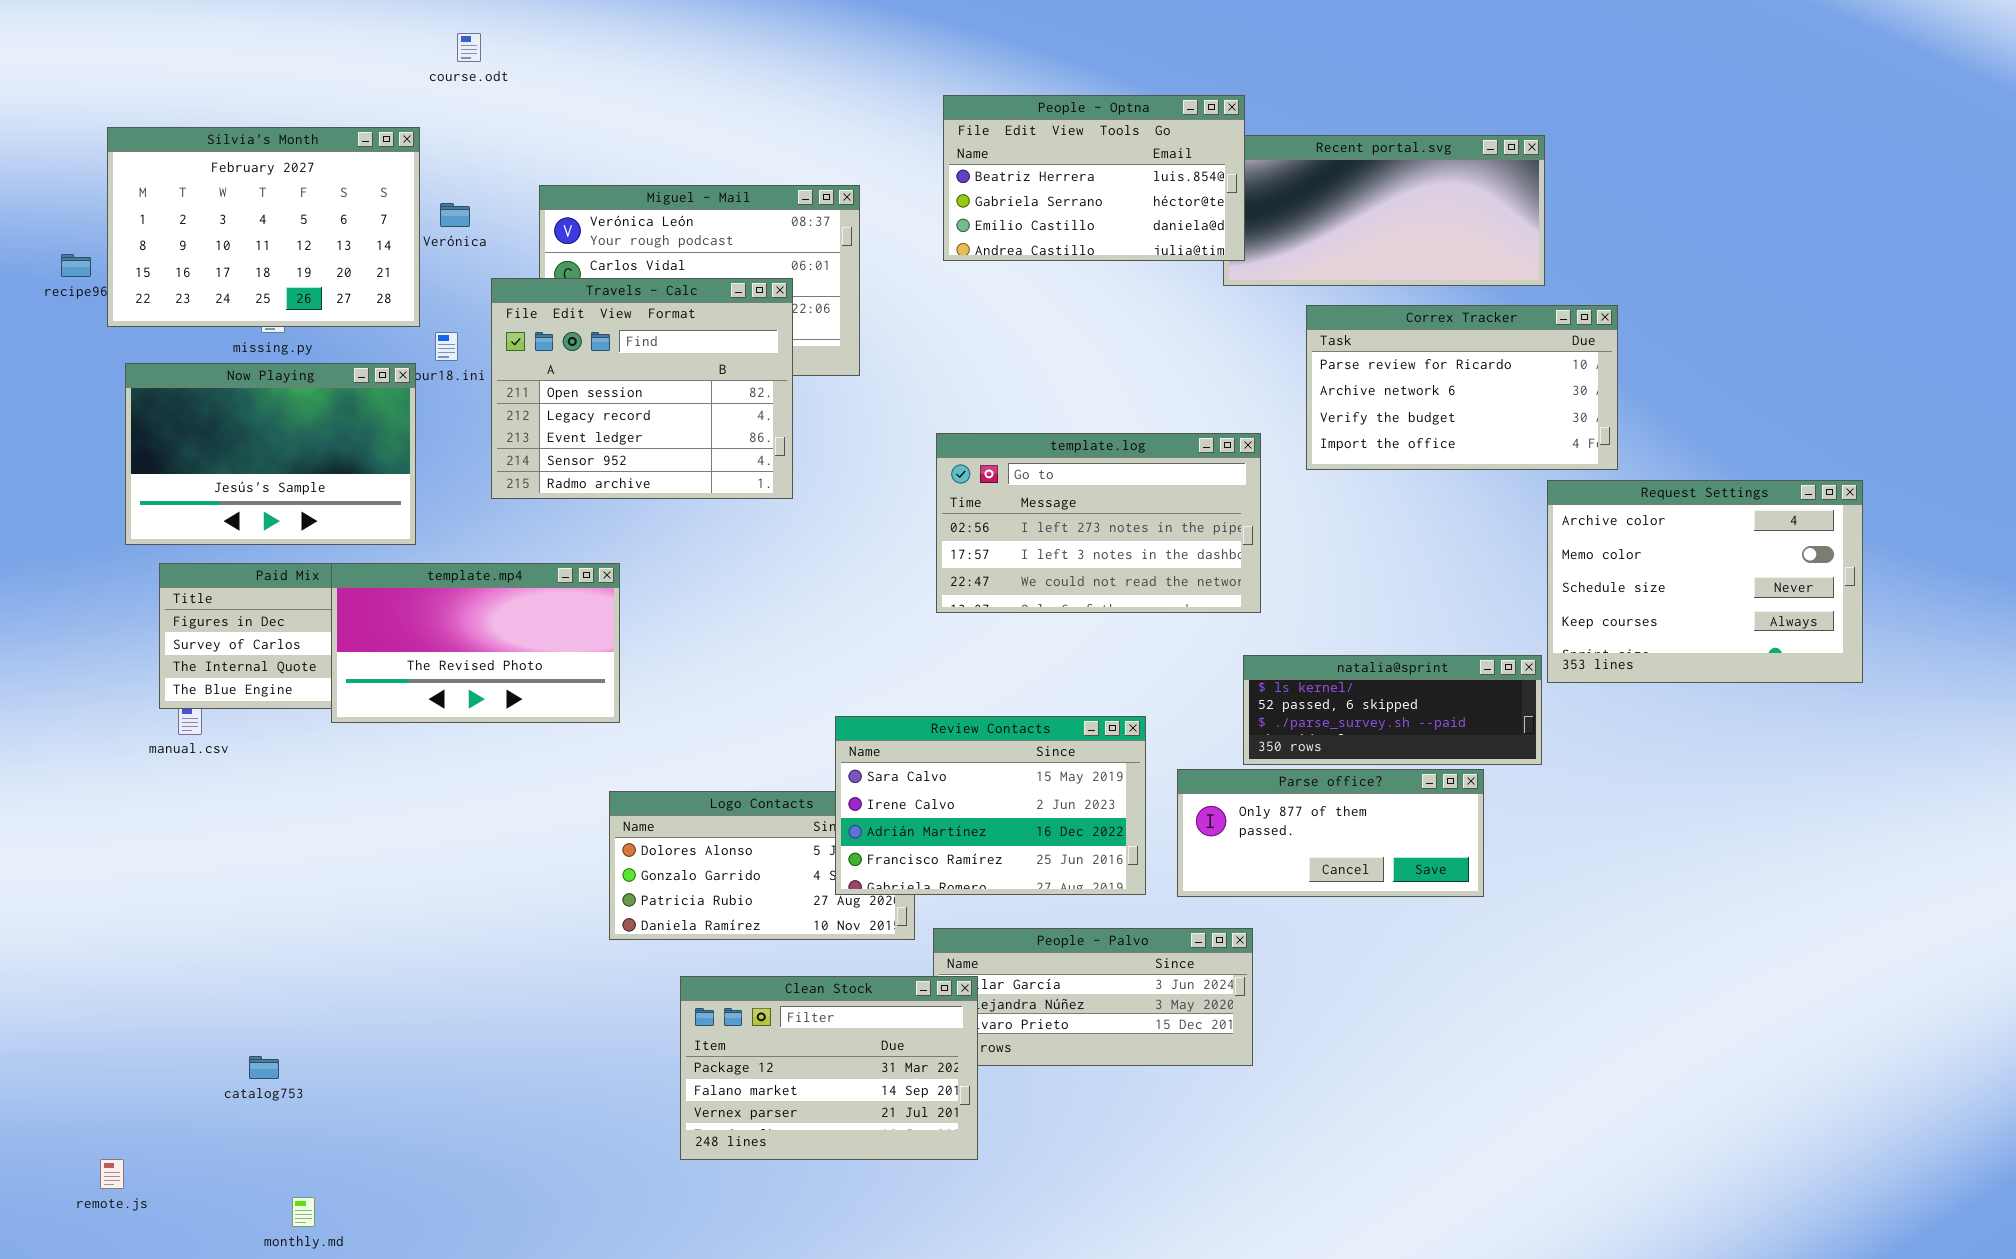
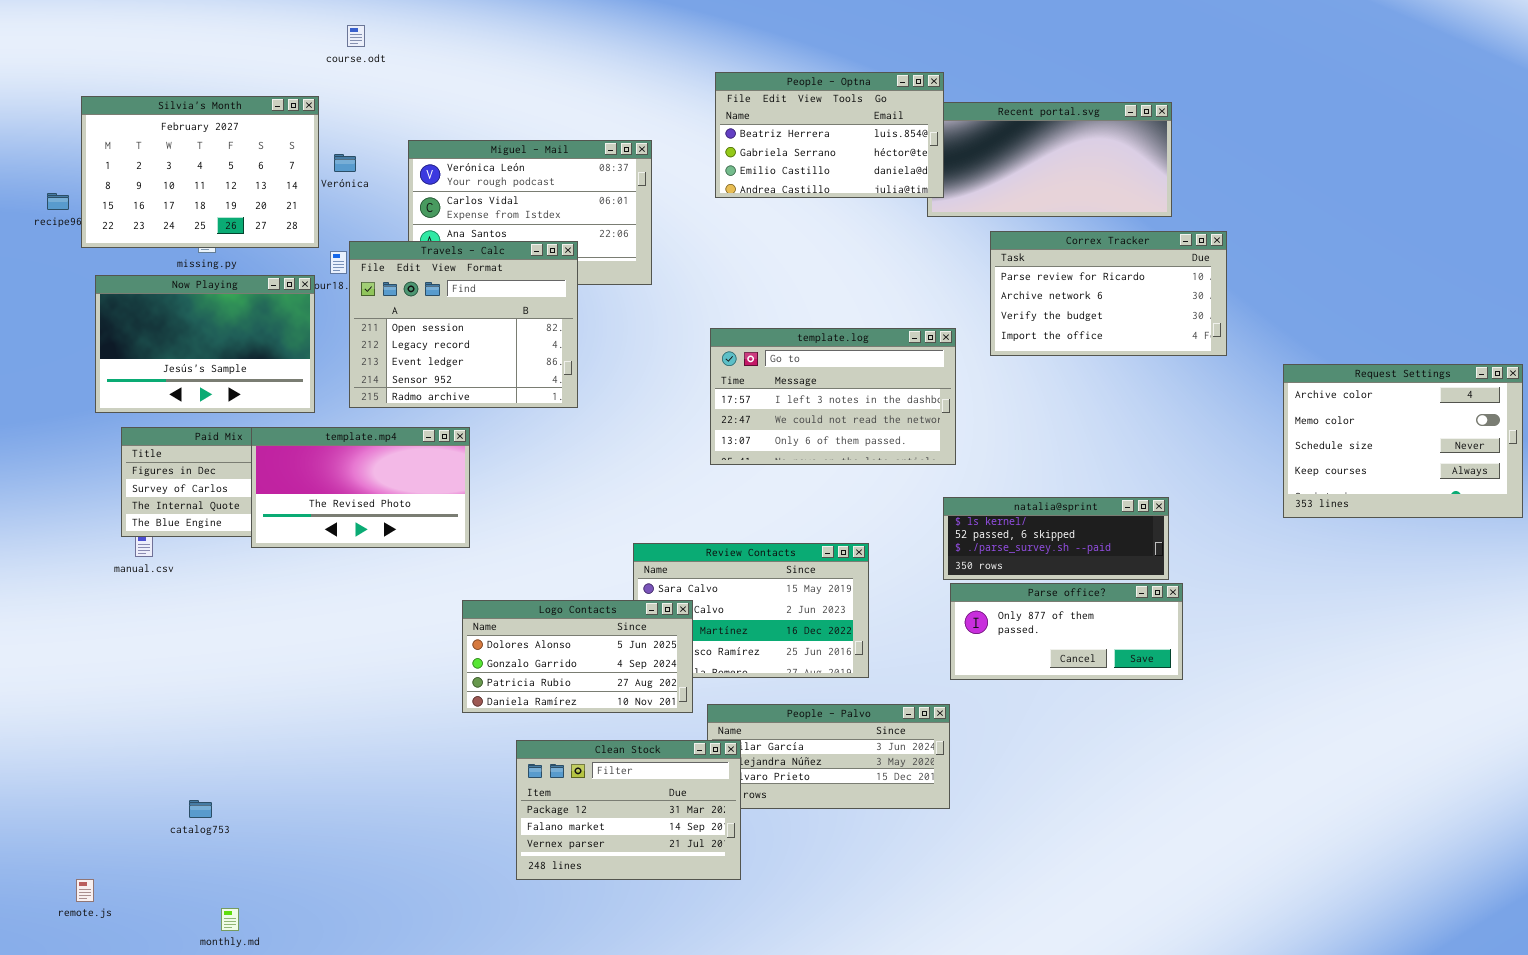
Travels - Calc: [491,278,793,499] -> [349,241,578,408], moved
template.log: [936,433,1261,613] -> [710,328,956,465], scrolled down 1 row
Request Settings: [1547,480,1863,683] -> [1283,364,1523,518], moved
Parse office?: [1177,769,1484,897] -> [950,583,1183,680], moved
Logo Contacts: [609,791,915,940] -> [462,600,693,713], raised

